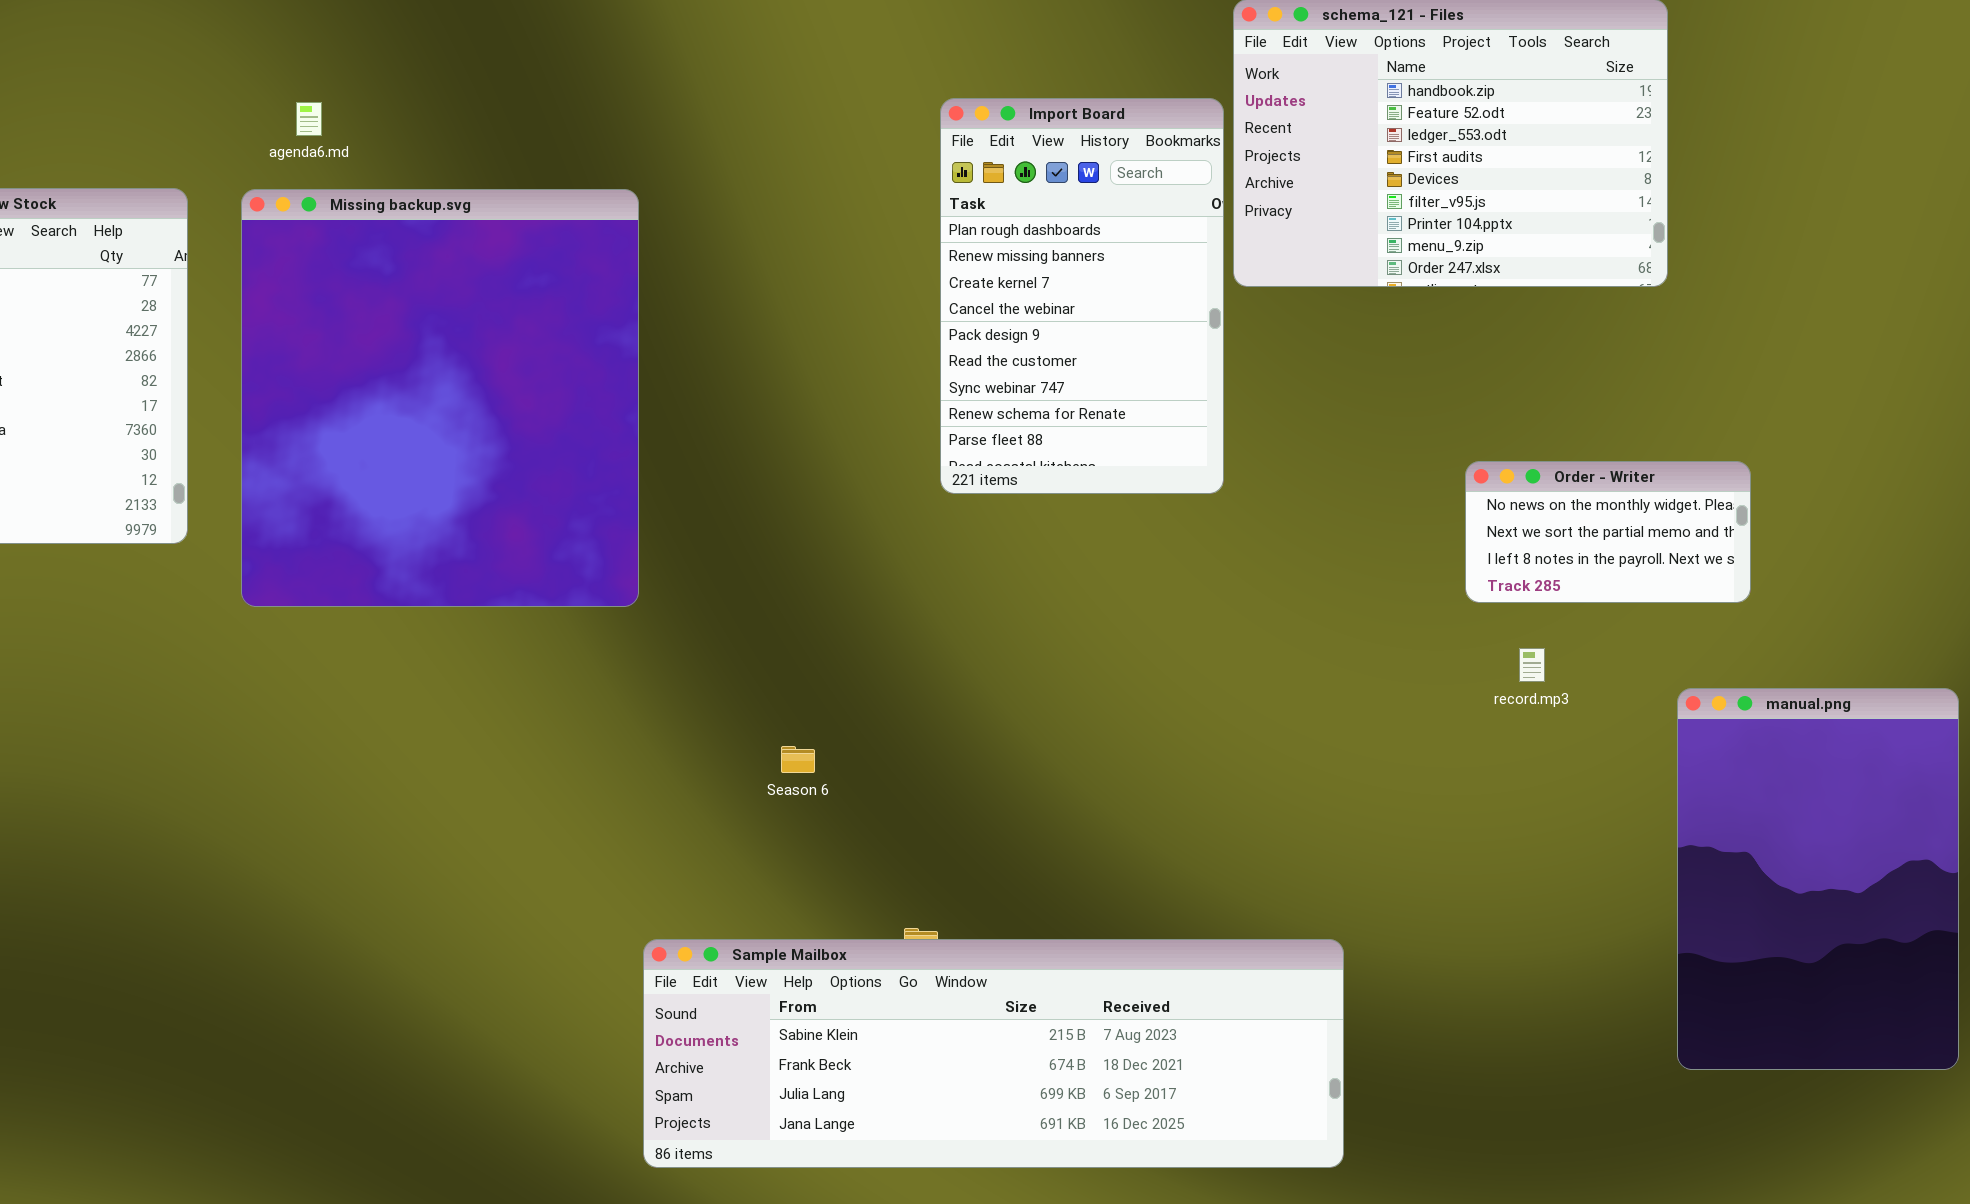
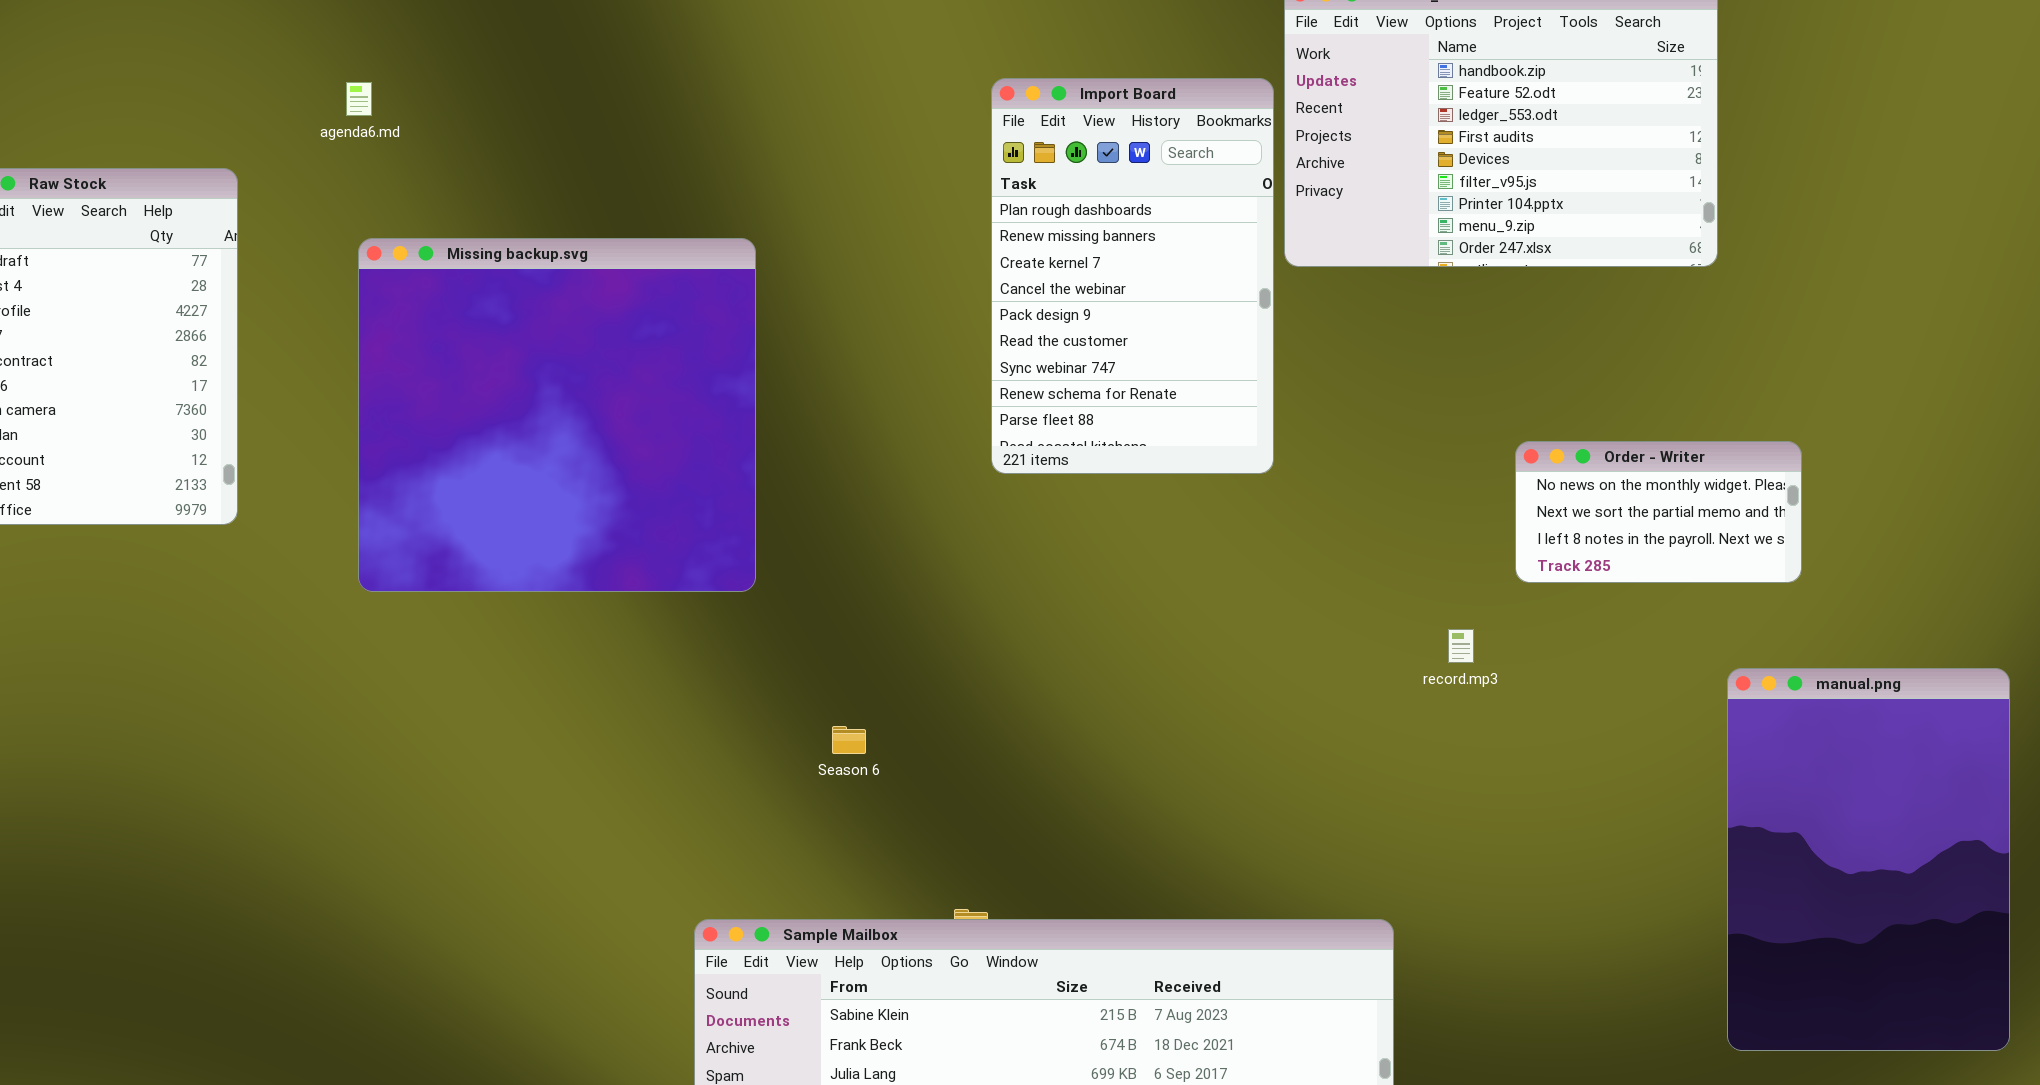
Missing backup.svg: [241,189,639,607] -> [358,238,756,592], moved, resized
record.mp3: [1519,648,1545,682] -> [1448,629,1474,663], moved

